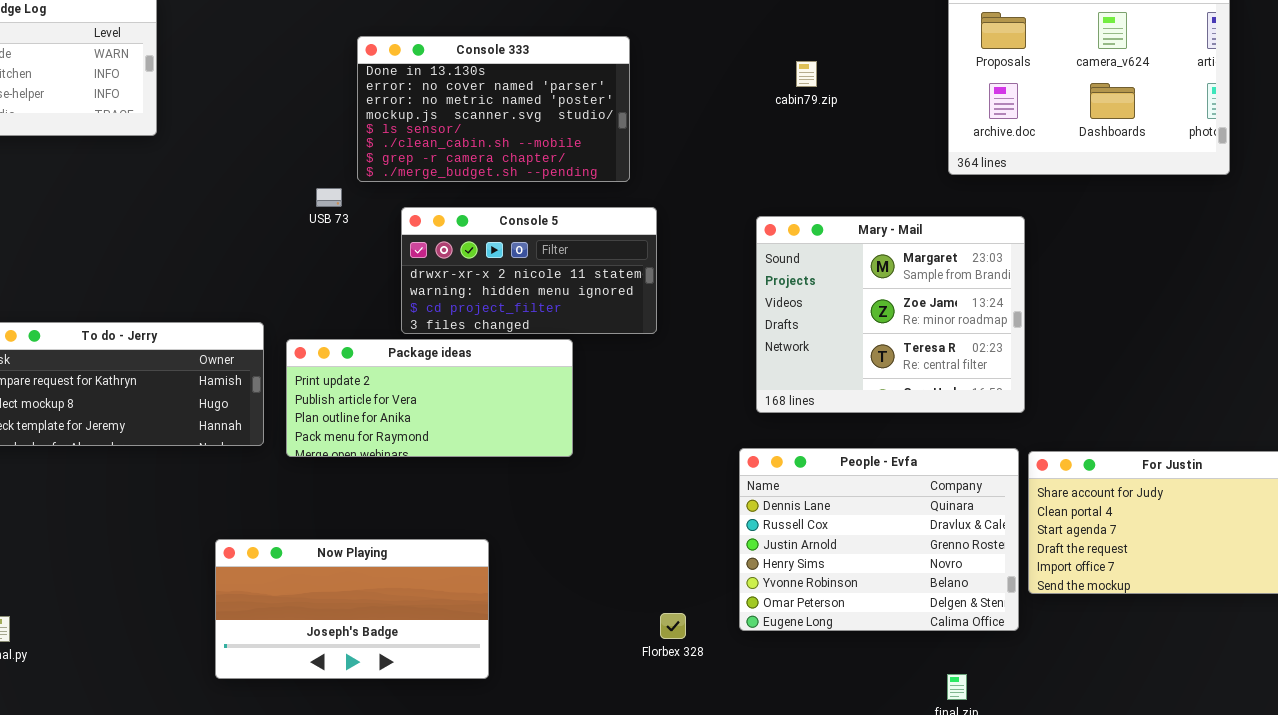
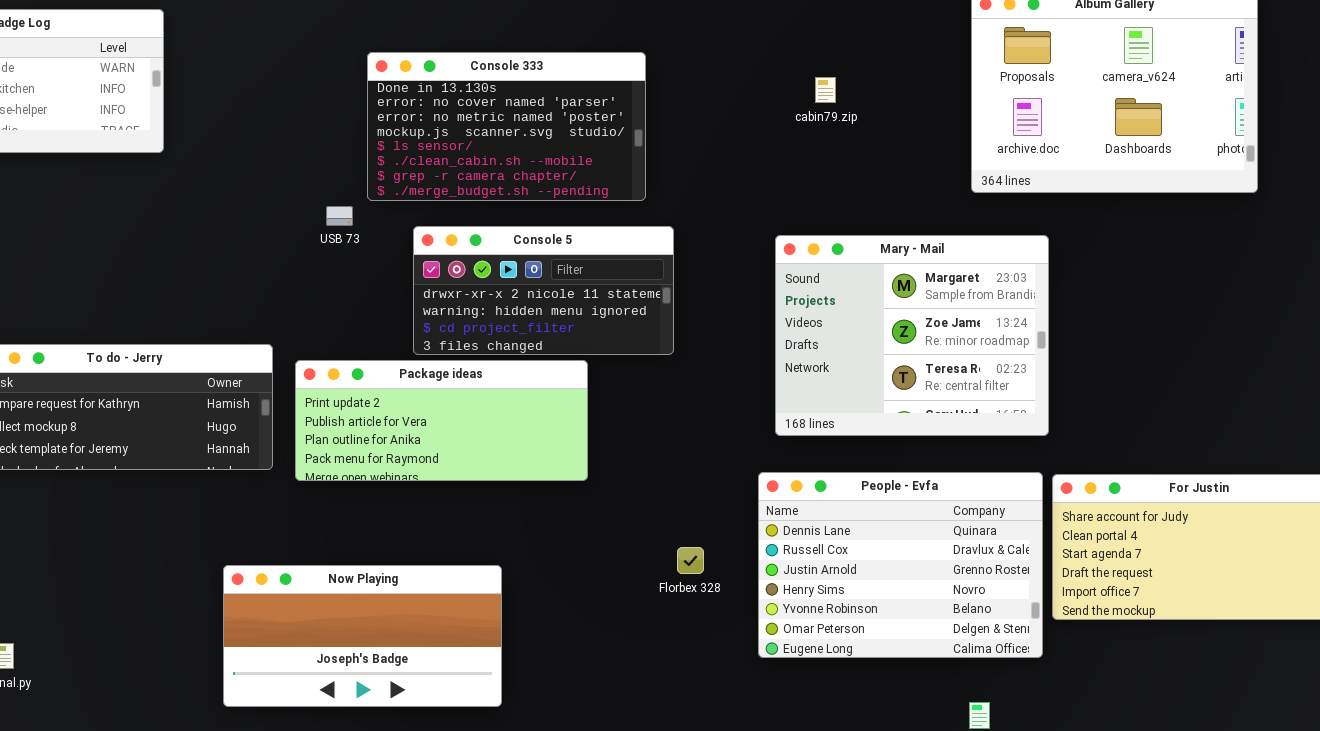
Florbex 328: [660,613,686,639] -> [677,547,704,574], moved

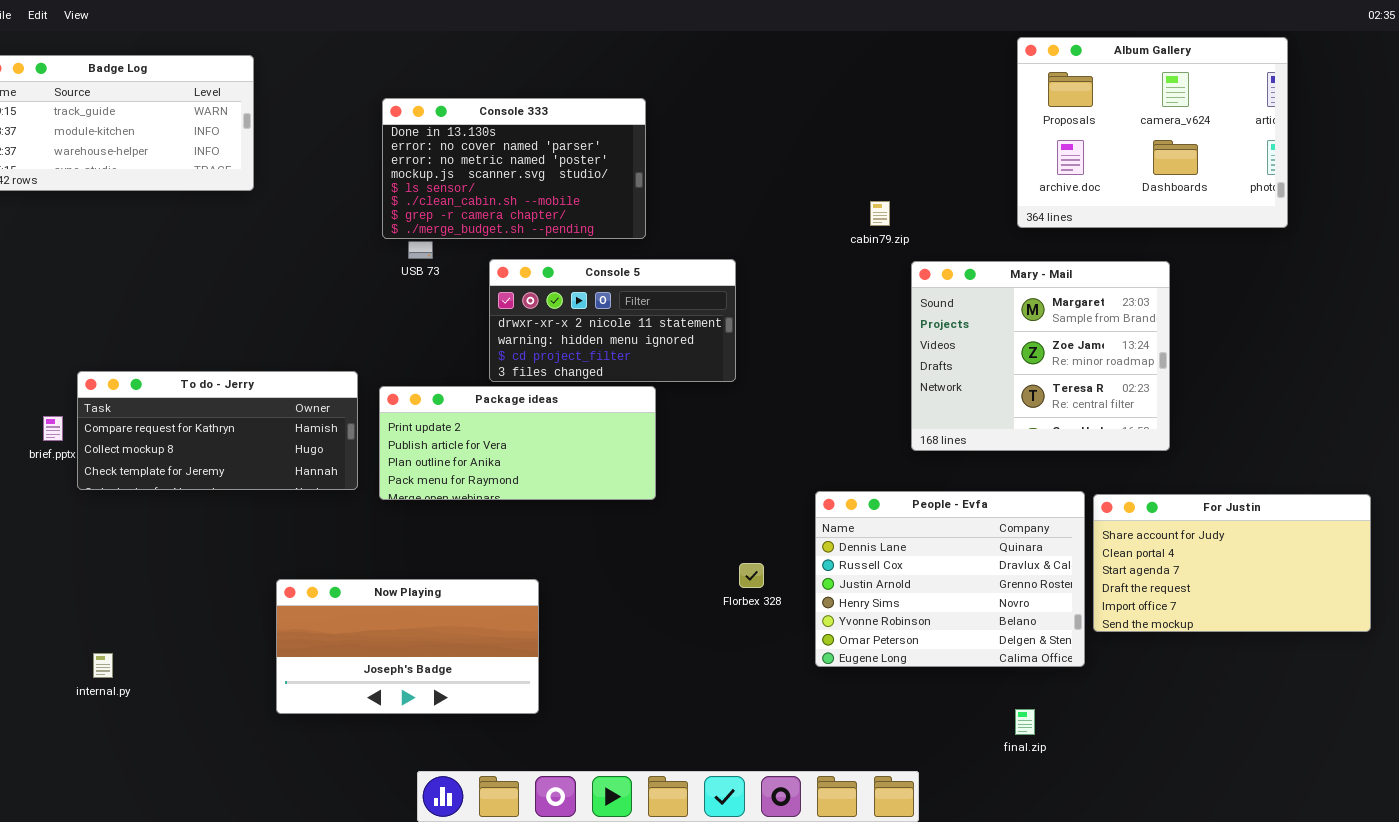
Console 333: [367,52,646,201] -> [382,98,646,239], moved
cabin79.zip: [815,77,836,103] -> [870,201,890,226], moved
Mary - Mail: [775,235,1049,436] -> [911,261,1170,451], moved
Now Playing: [223,565,502,707] -> [276,579,539,714], moved

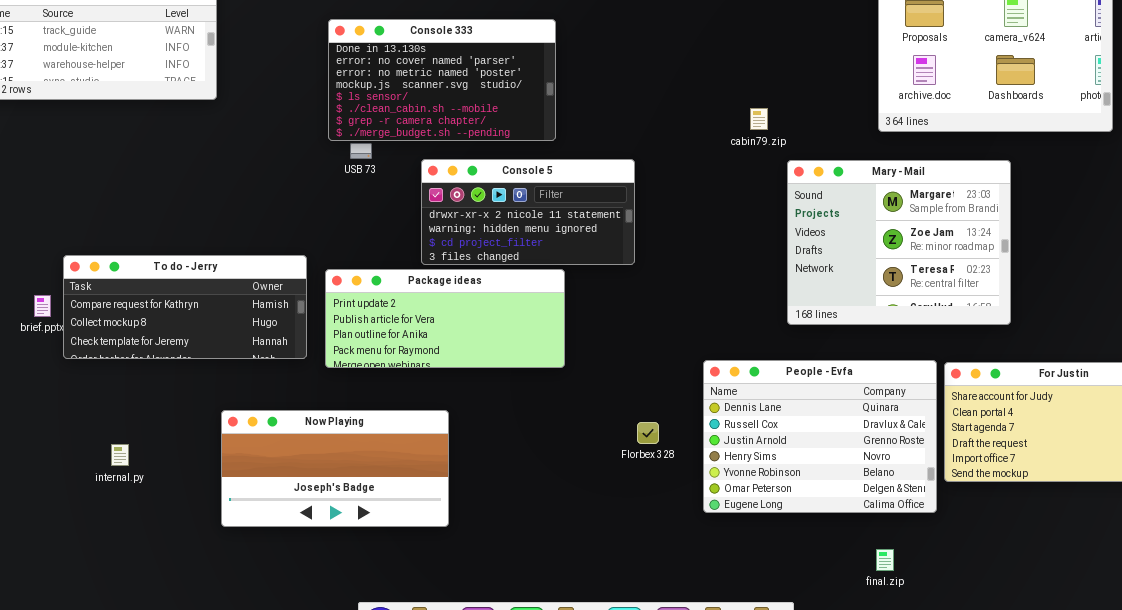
Now Playing: [276,579,539,714] -> [221,410,449,527], moved
internal.py: [93,653,113,678] -> [111,444,129,466], moved

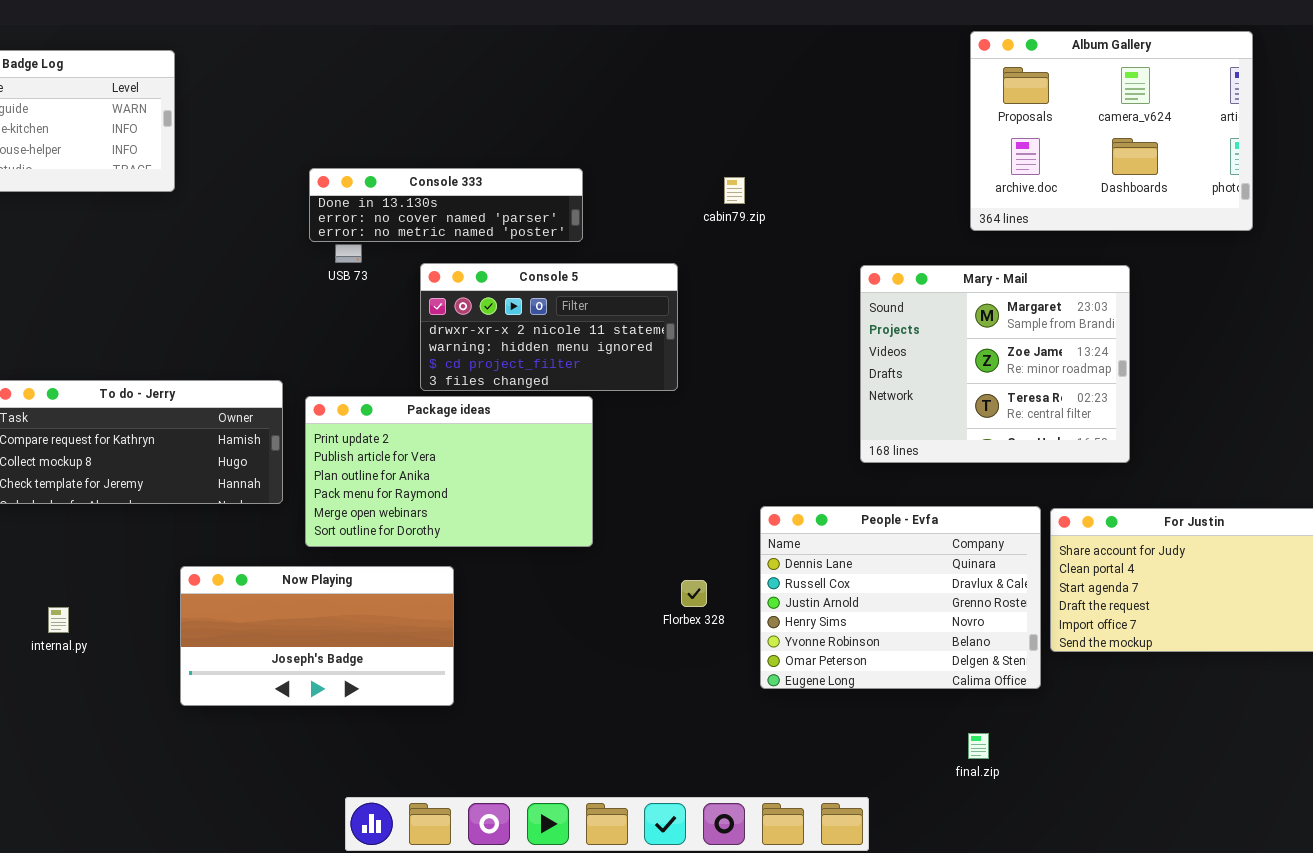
Console 333: [328,19,556,141] -> [309,168,583,242], resized
cabin79.zip: [750,108,768,130] -> [724,177,745,204], moved
Package ideas: [325,269,565,368] -> [305,396,593,547], resized

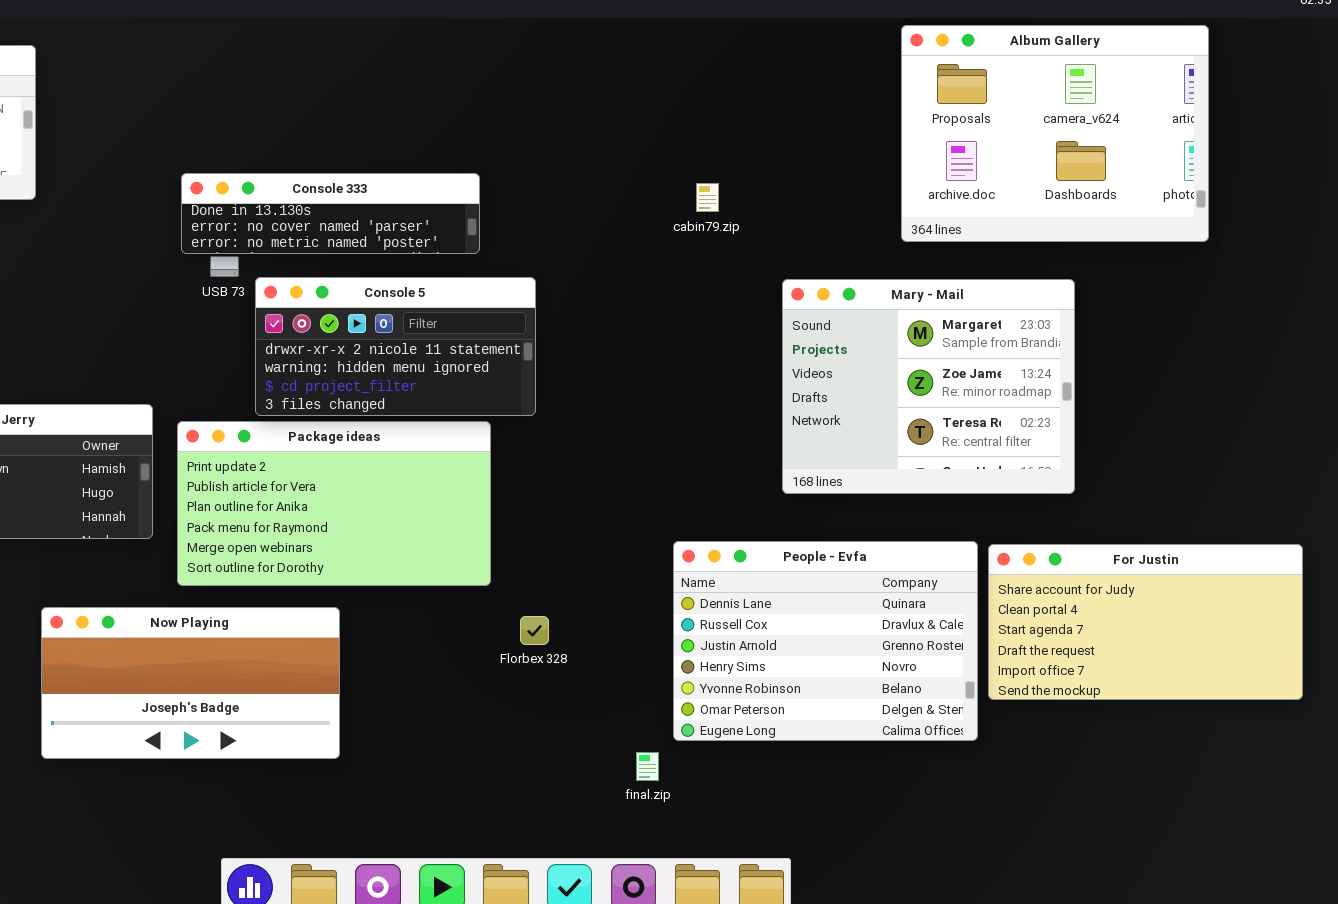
cabin79.zip: [724,177,745,204] -> [696,183,719,212], moved
Console 5: [420,263,678,391] -> [255,277,536,416], moved
Florbex 328: [681,580,707,607] -> [520,616,549,645], moved
final.zip: [968,733,989,759] -> [636,752,659,781], moved

